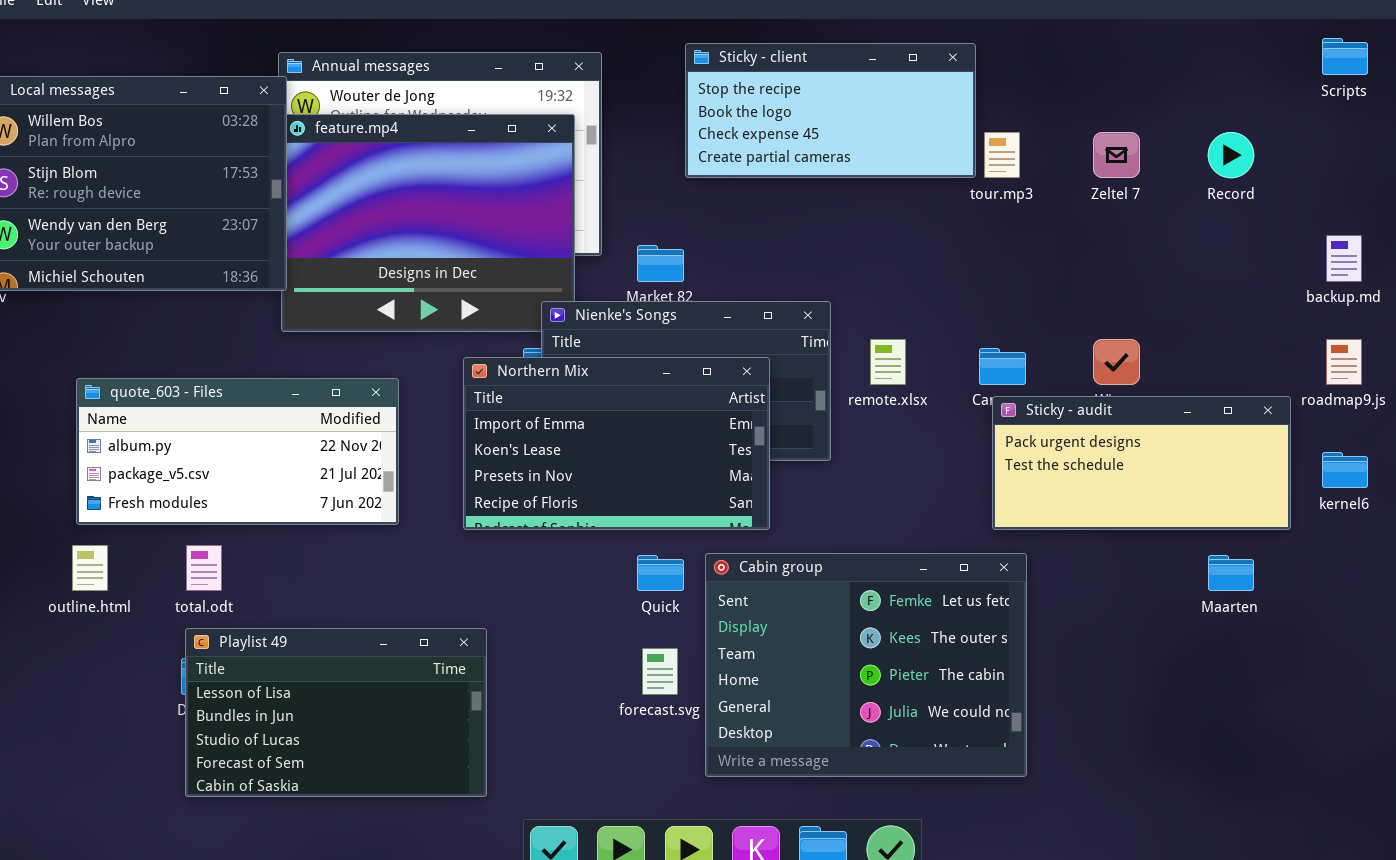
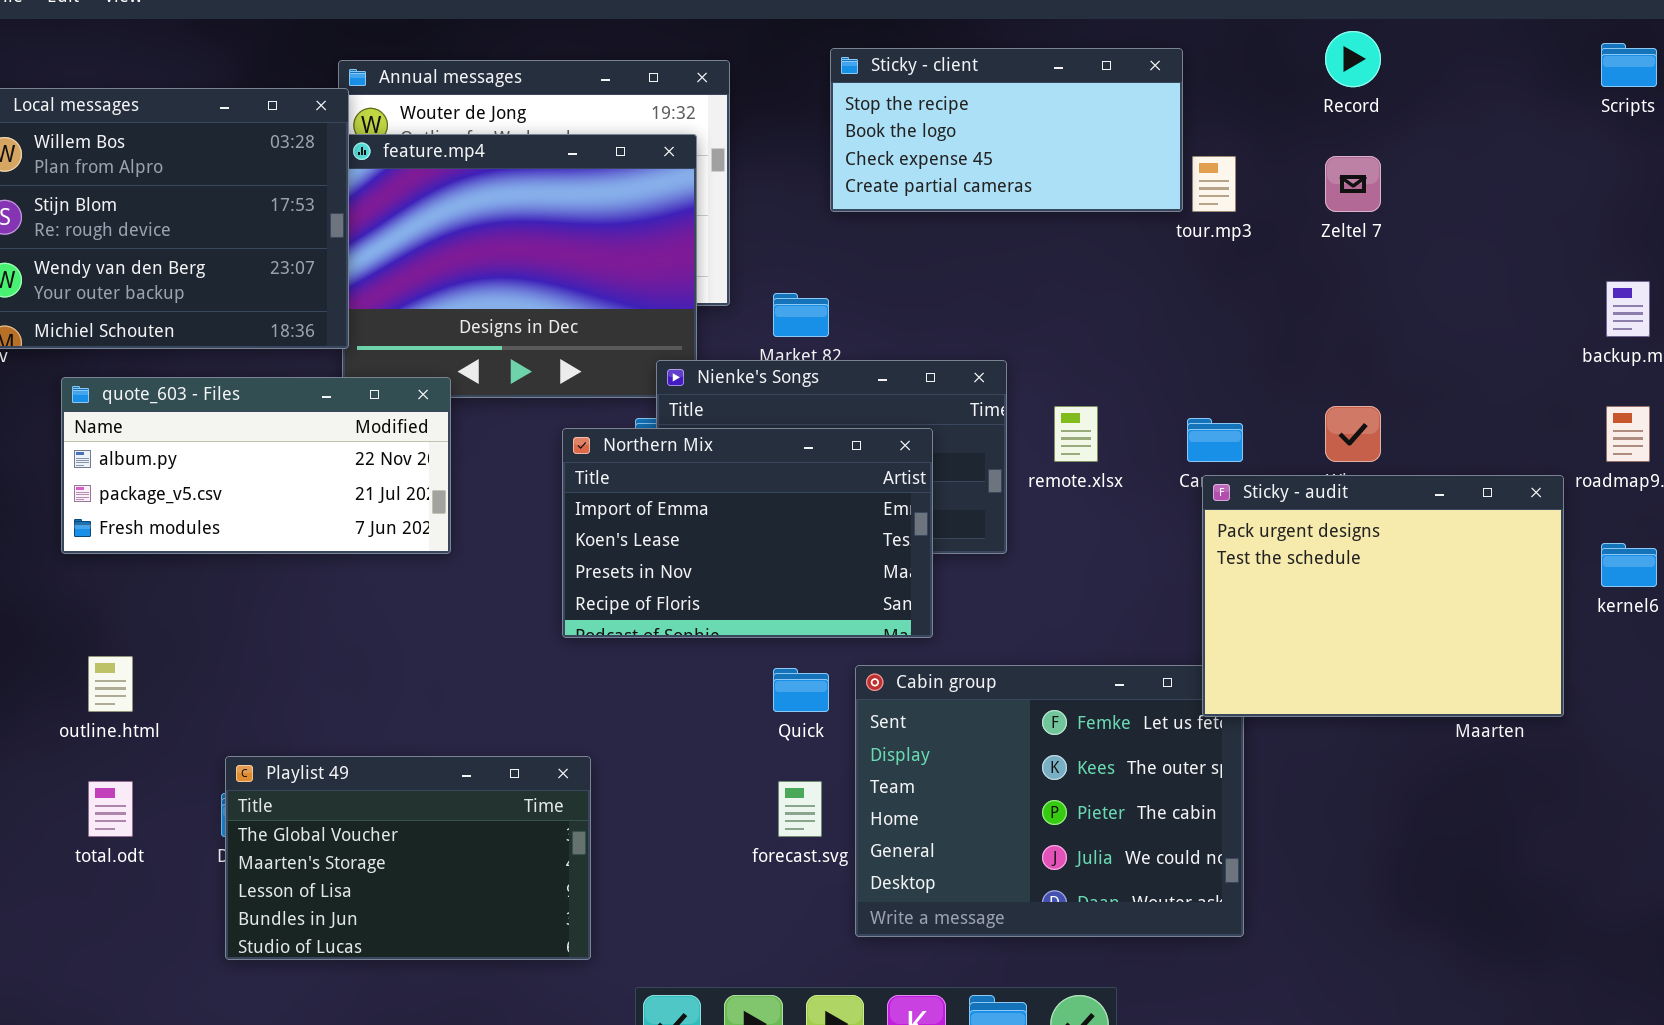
Record: [1208,132,1254,178] -> [1325,31,1381,87], moved
quote_603 - Files: [76,378,399,525] -> [61,377,451,554], moved
Sticky - audit: [992,396,1291,530] -> [1202,475,1564,717], resized
total.odt: [186,545,222,591] -> [88,781,133,837], moved
Playlist 49: [185,628,487,797] -> [225,756,591,960], scrolled up 2 rows

